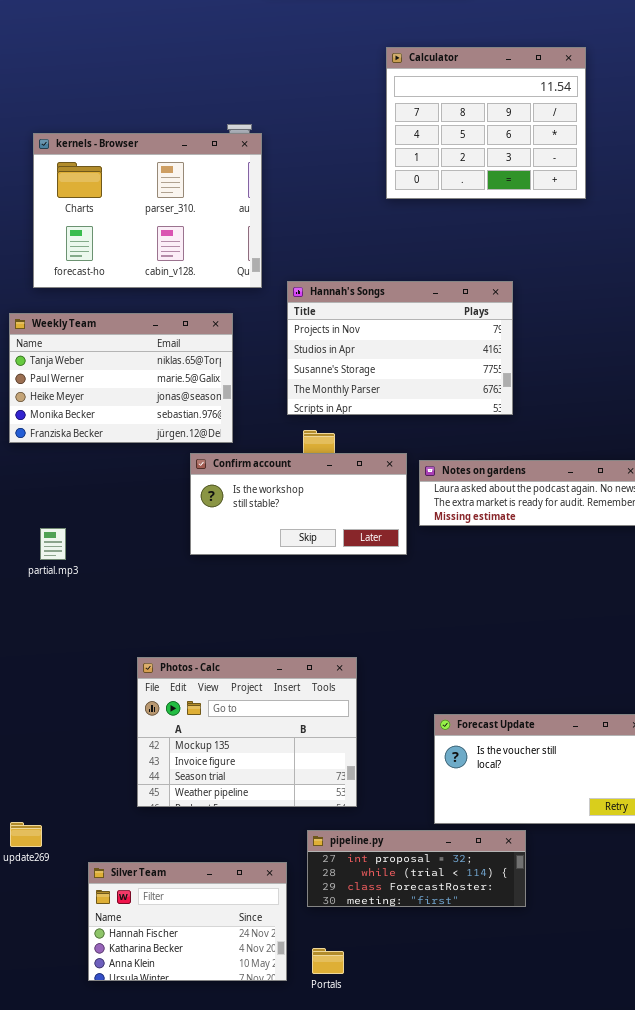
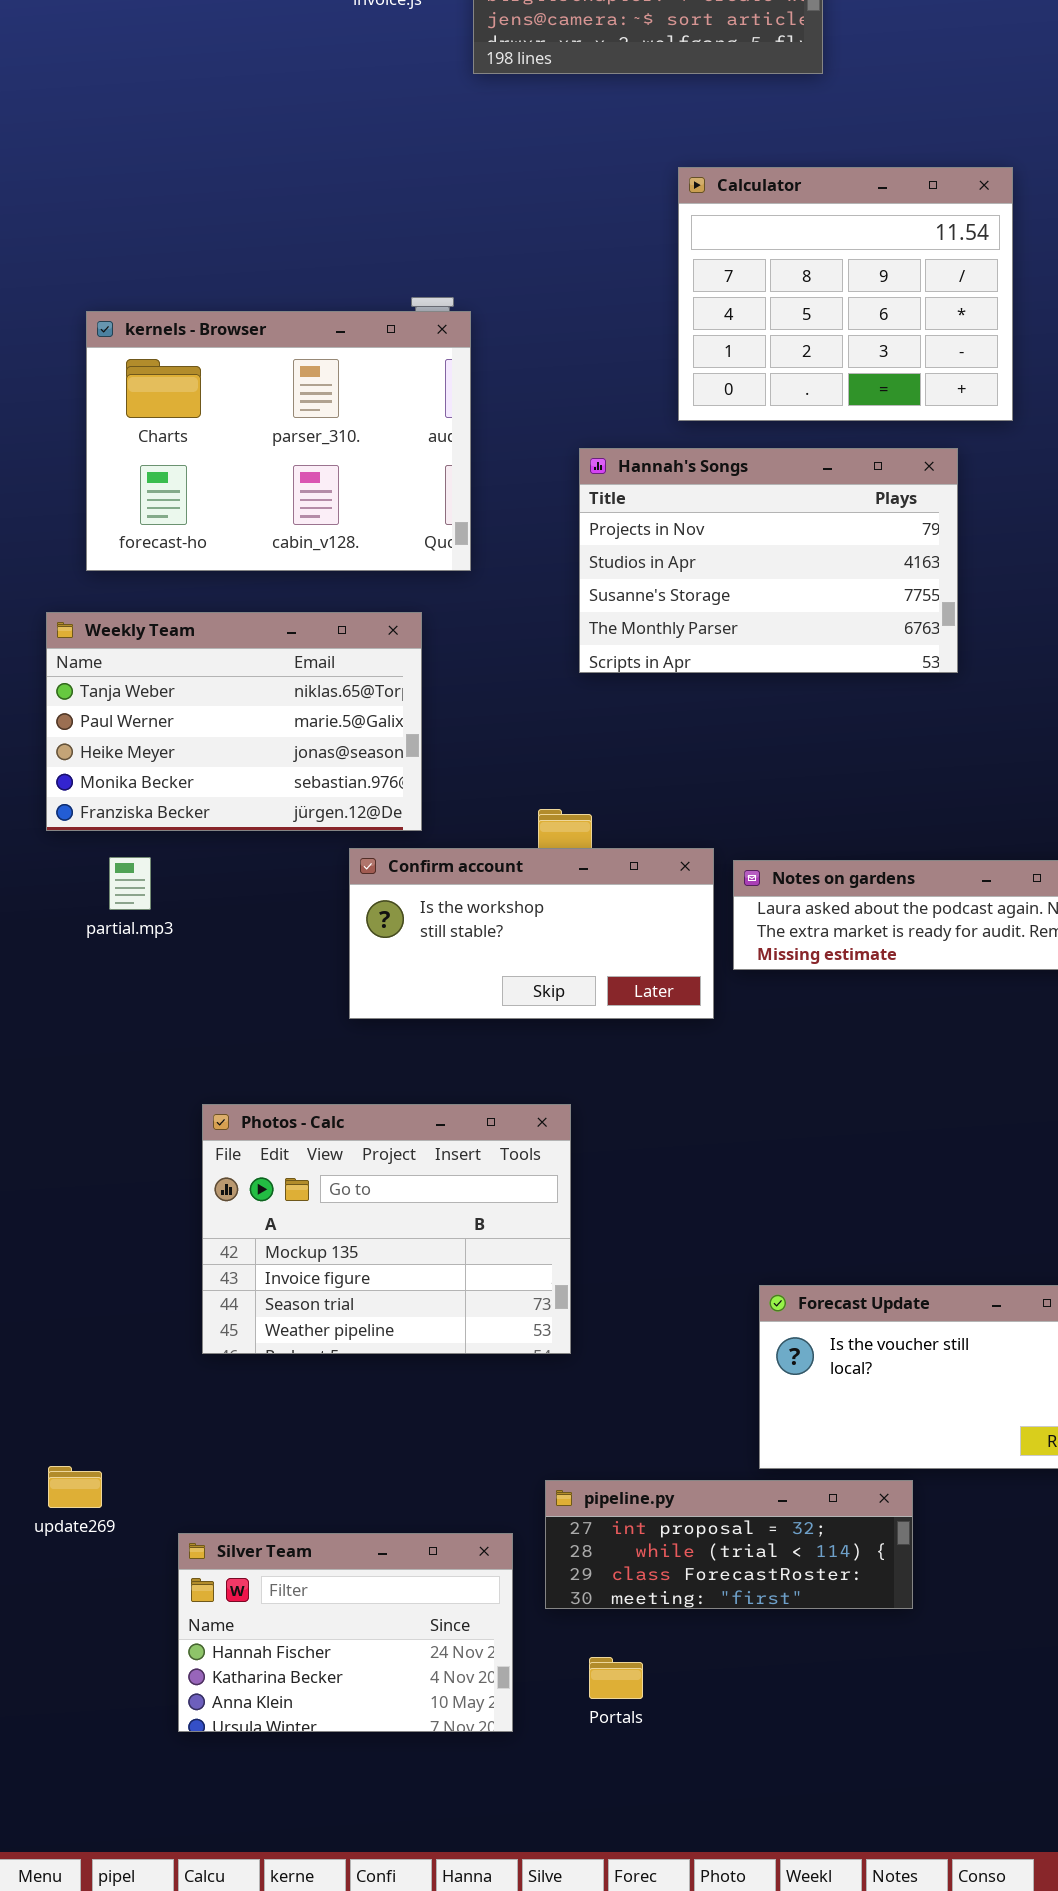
Hannah's Songs: [287,281,513,415] -> [579,448,958,673], moved
partial.mp3: [40,528,66,560] -> [109,857,151,910], moved
Photos - Calc: [137,657,357,807] -> [202,1104,571,1354], moved
Portals: [312,948,344,974] -> [589,1657,643,1699], moved

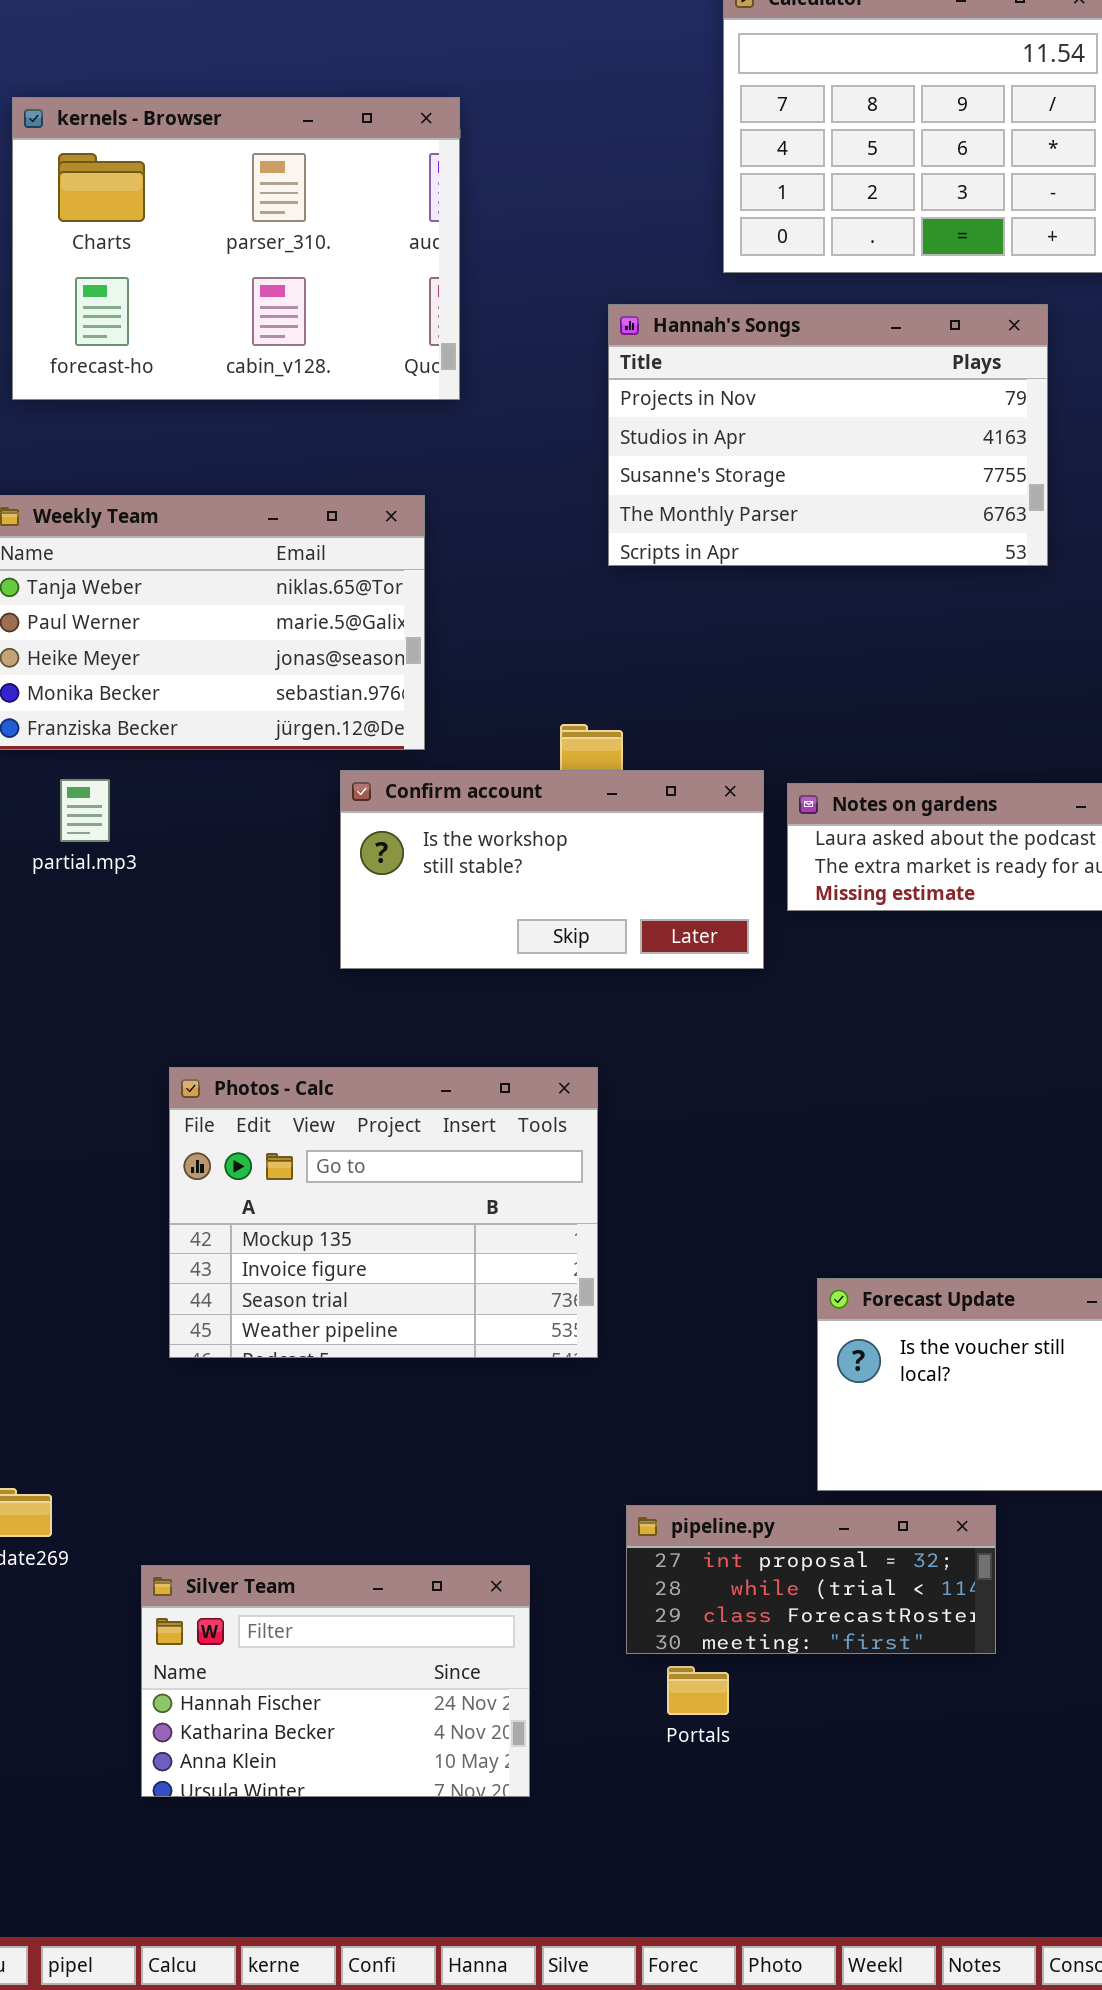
kernels - Browser: [86,311,471,571] -> [12,97,460,400], moved
pipeline.py: [545,1480,913,1609] -> [626,1505,996,1654], resized
Portals: [589,1657,643,1699] -> [667,1666,729,1715], moved

